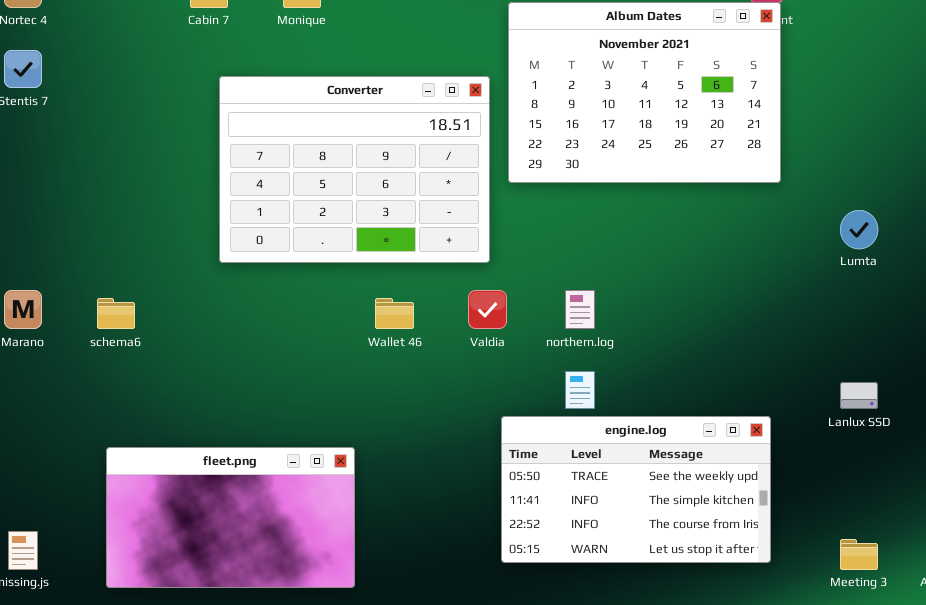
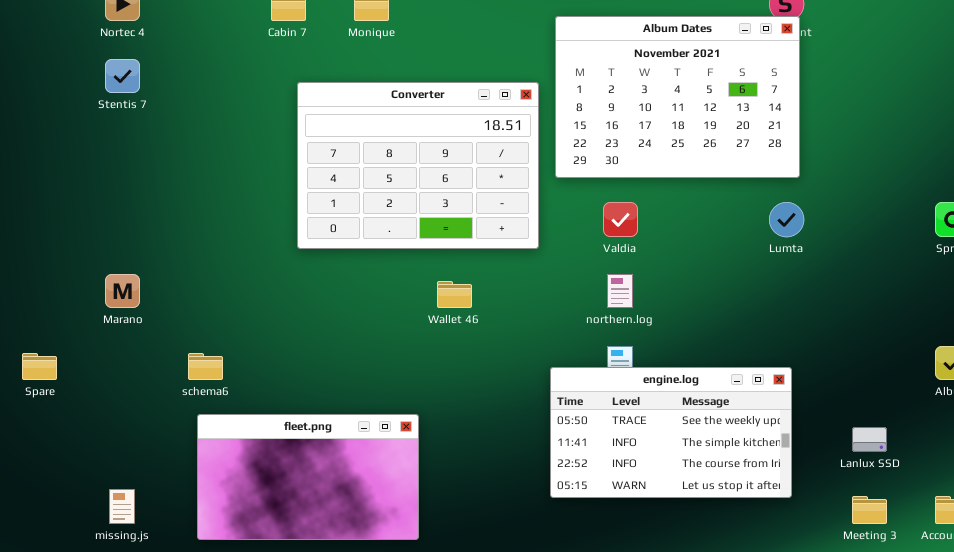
Lumta: [840,210,878,249] -> [769,202,804,237], moved
Valdia: [468,290,507,329] -> [603,202,638,237], moved
schema6: [97,298,135,329] -> [188,353,223,380], moved
Lanlux SSD: [840,382,878,409] -> [852,427,887,452], moved
engine.log: [501,416,771,563] -> [550,367,792,498], moved

